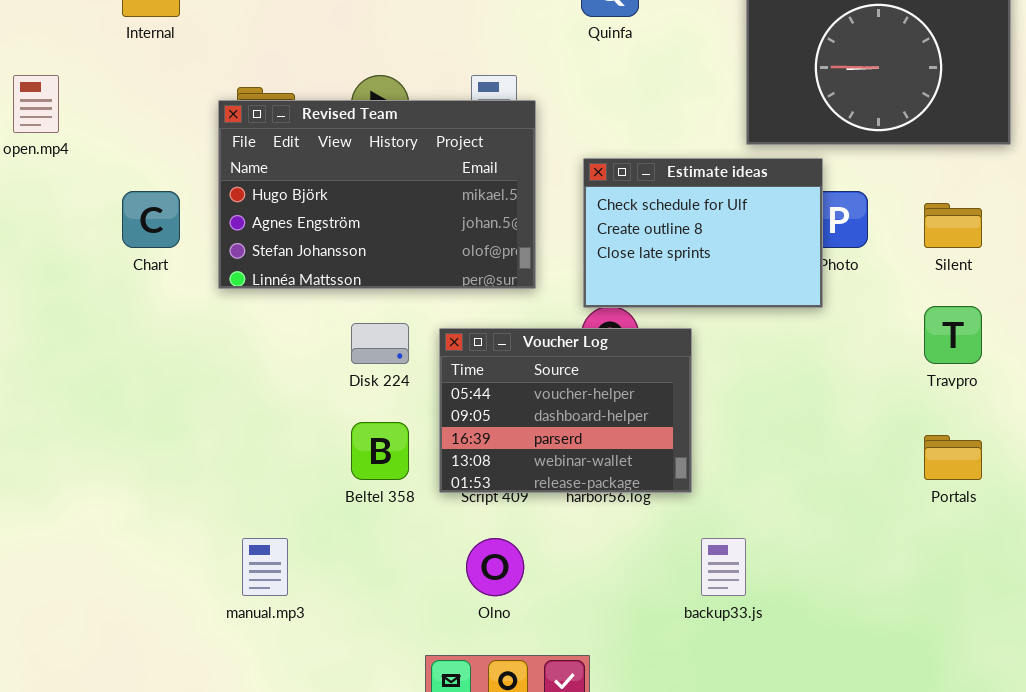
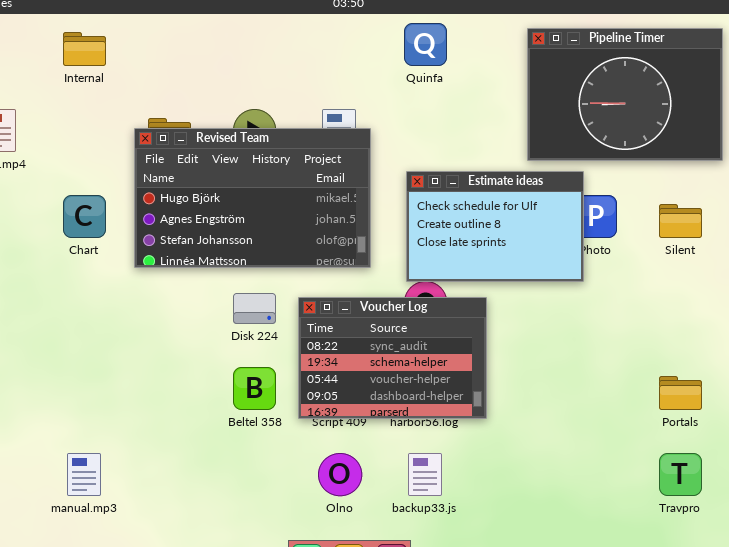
Travpro: [924,306,982,364] -> [659,453,702,496], moved
Voucher Log: [439,328,692,493] -> [298,297,487,419], scrolled up 2 rows
manual.mp3: [242,538,288,596] -> [67,453,101,496], moved
backup33.js: [701,538,746,596] -> [408,453,442,496], moved

